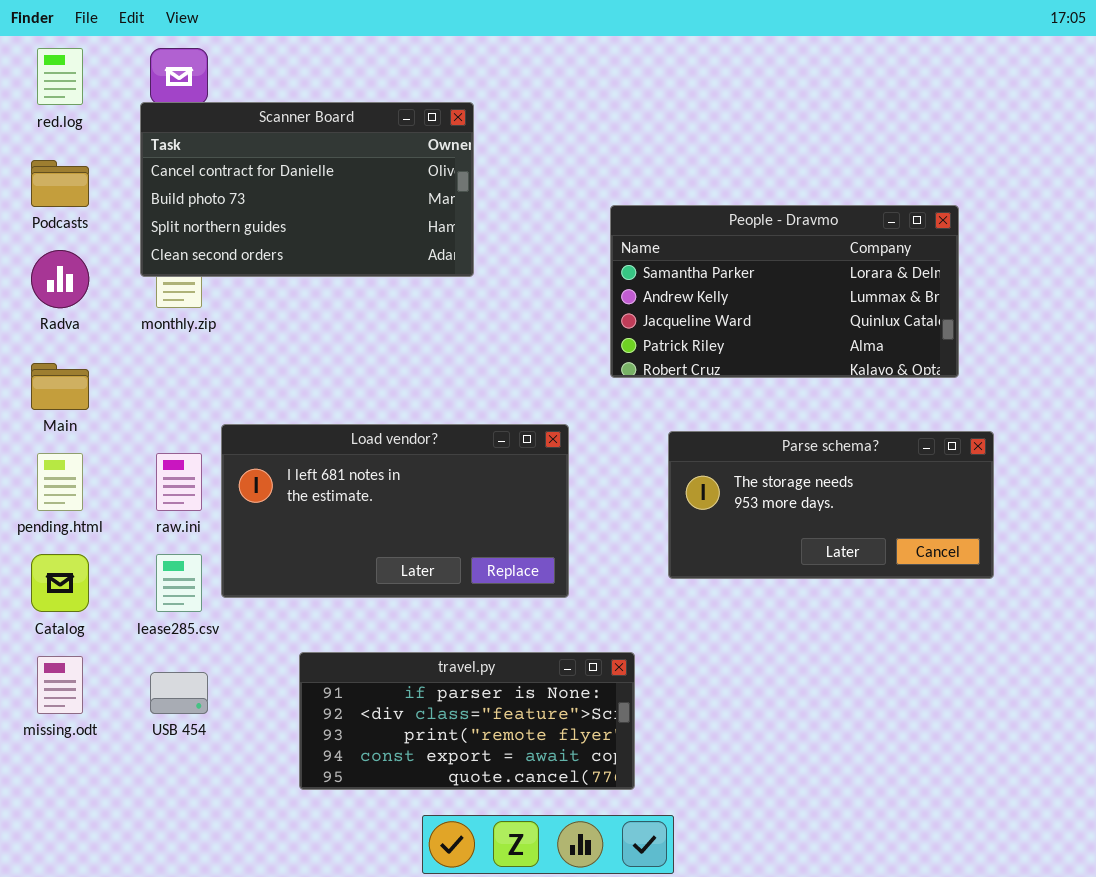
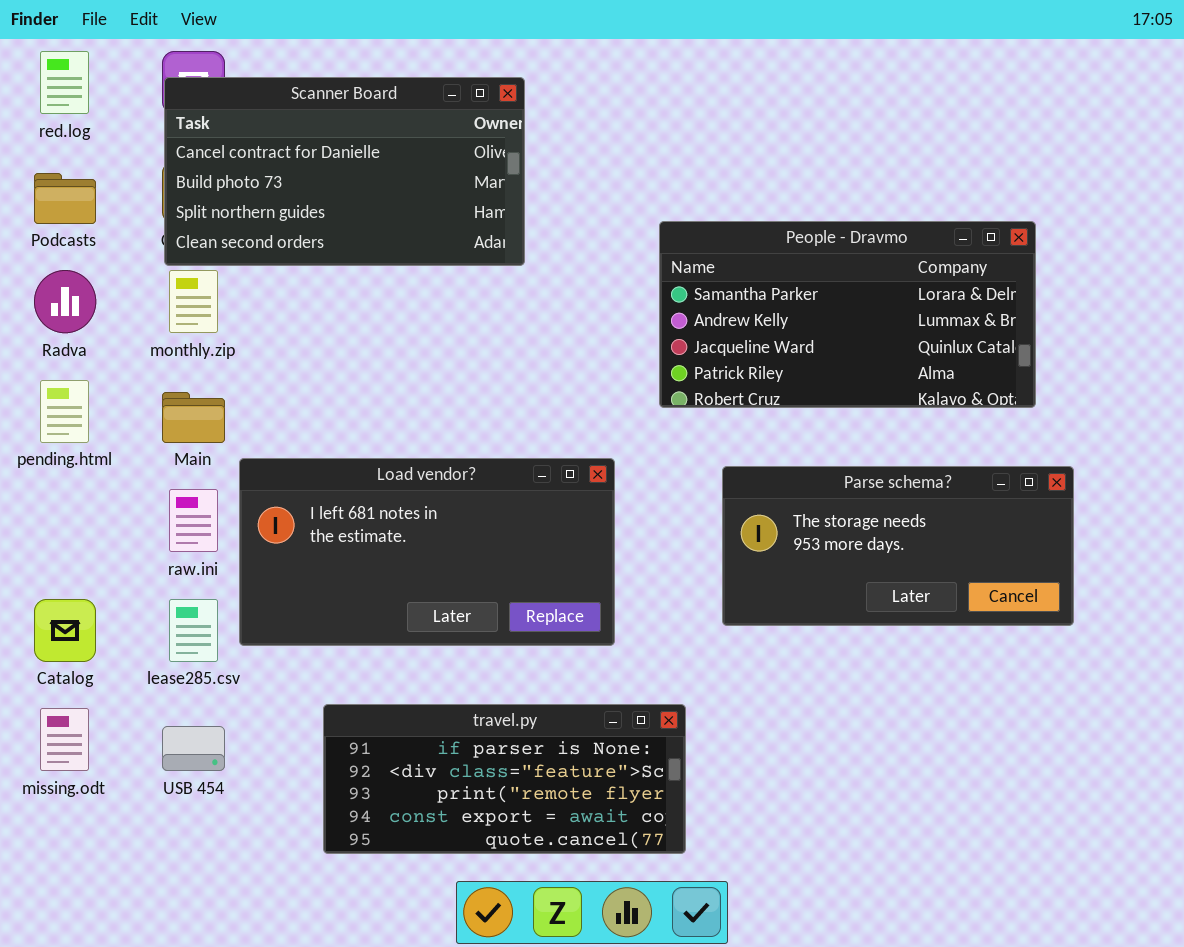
Scanner Board: [140,102,474,277] -> [164,77,525,266], moved
Main: [31,363,89,410] -> [162,392,225,443], moved
pending.html: [37,453,83,511] -> [40,380,89,443], moved

